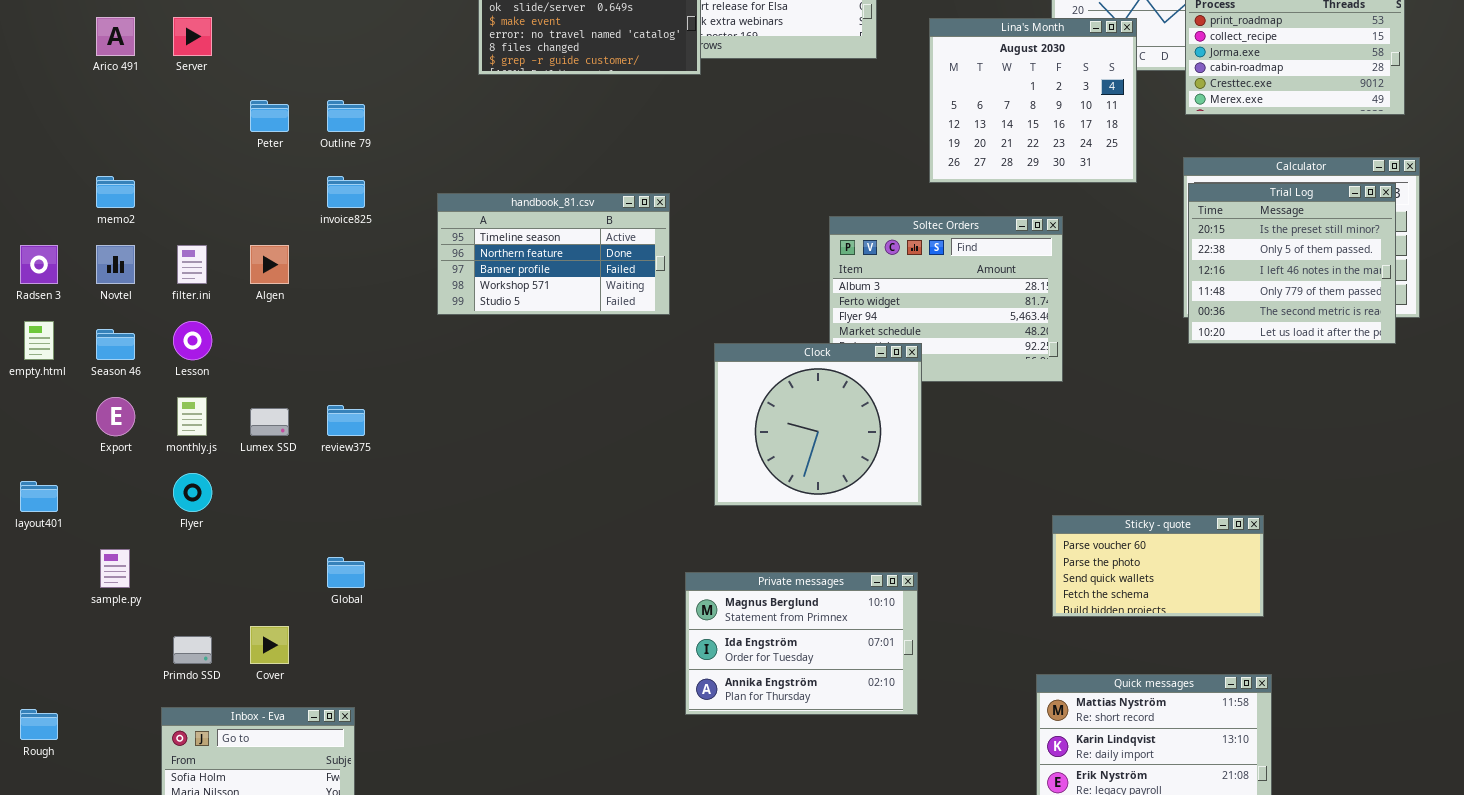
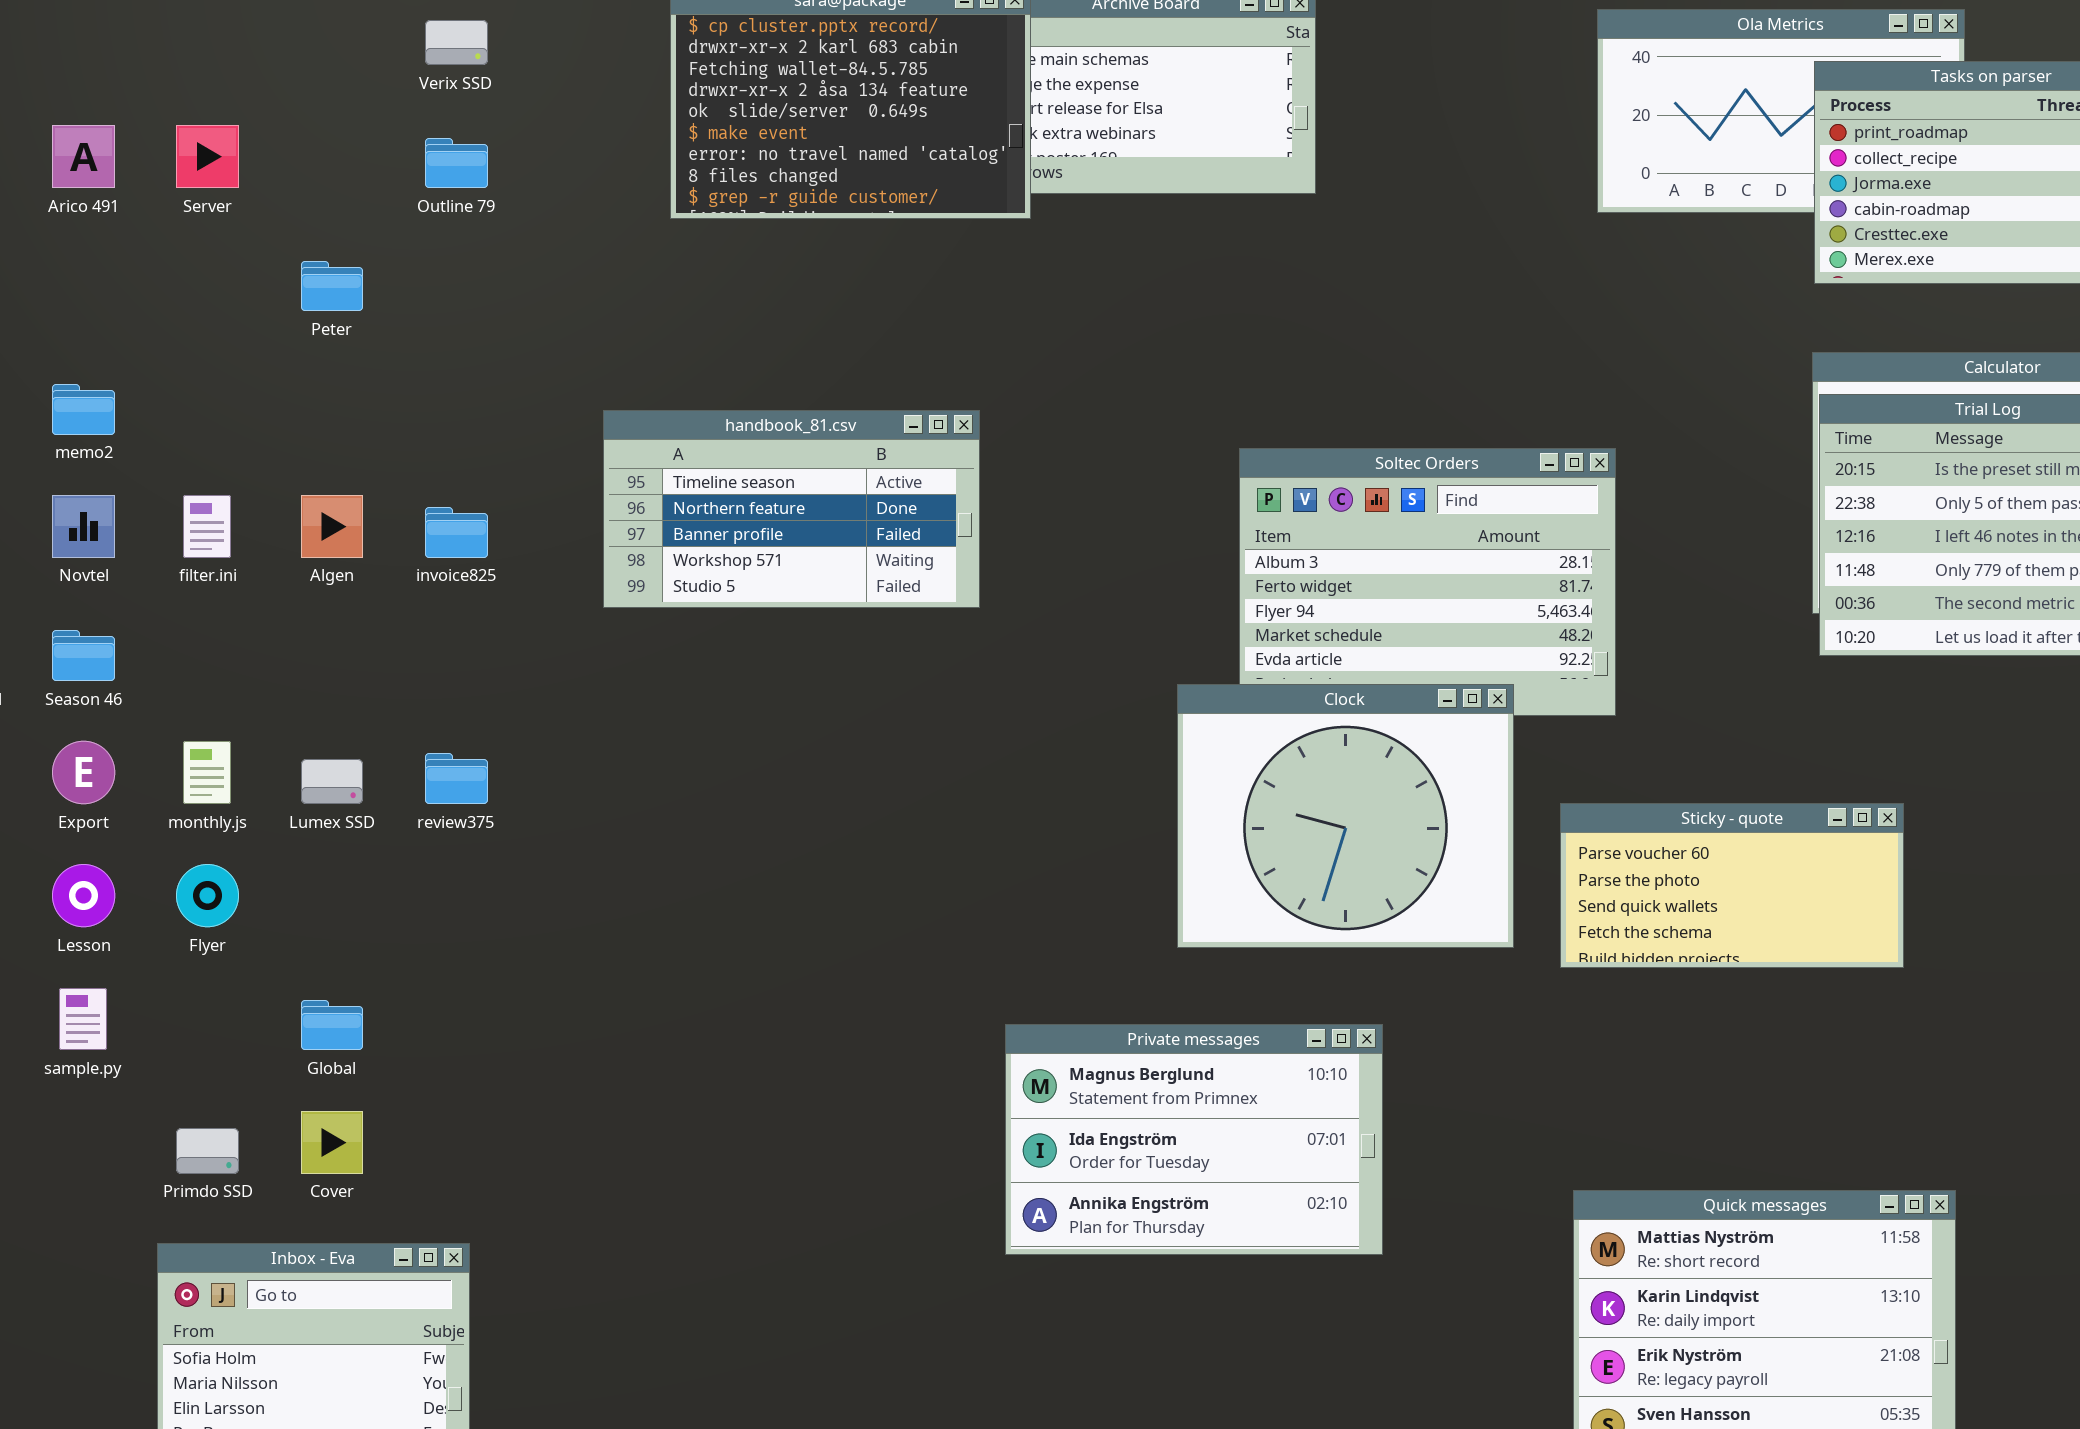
Lina's Month: [929,18,1137,183] -> none, closed
Outline 79: [327,100,365,132] -> [425,138,488,188], moved
invoice825: [327,176,365,208] -> [425,507,488,558], moved
Lesson: [173,321,212,360] -> [52,864,115,927], moved
Clock: [714,343,922,506] -> [1177,684,1514,948], moved
Sticky - quote: [1052,515,1264,617] -> [1560,803,1904,968], moved
Global: [327,557,365,588] -> [301,1000,363,1050], moved

